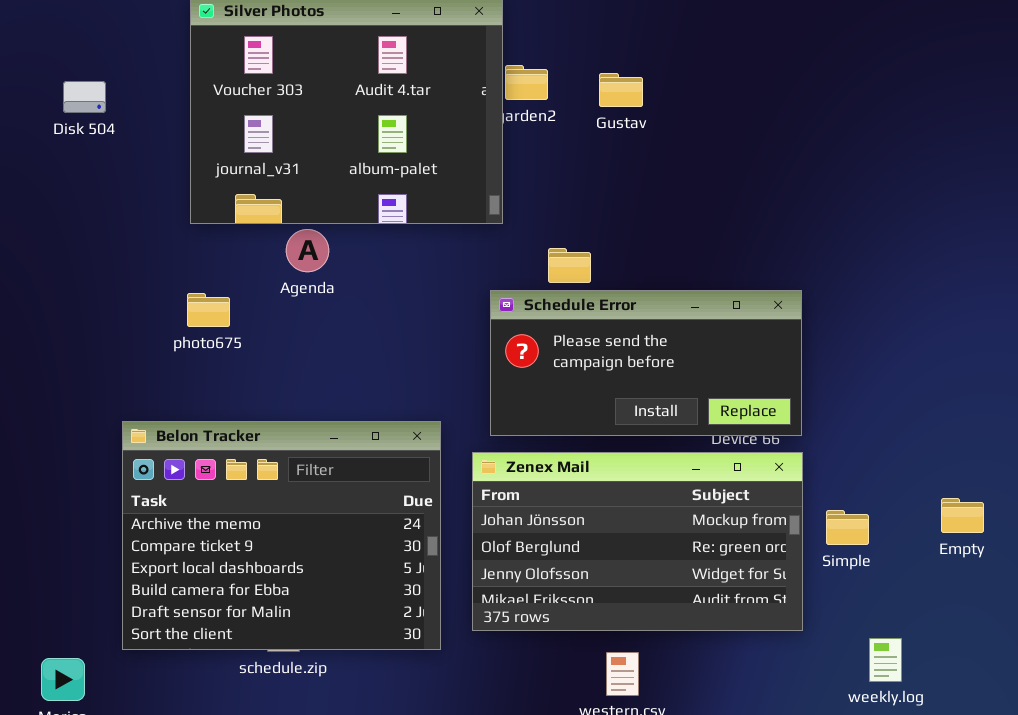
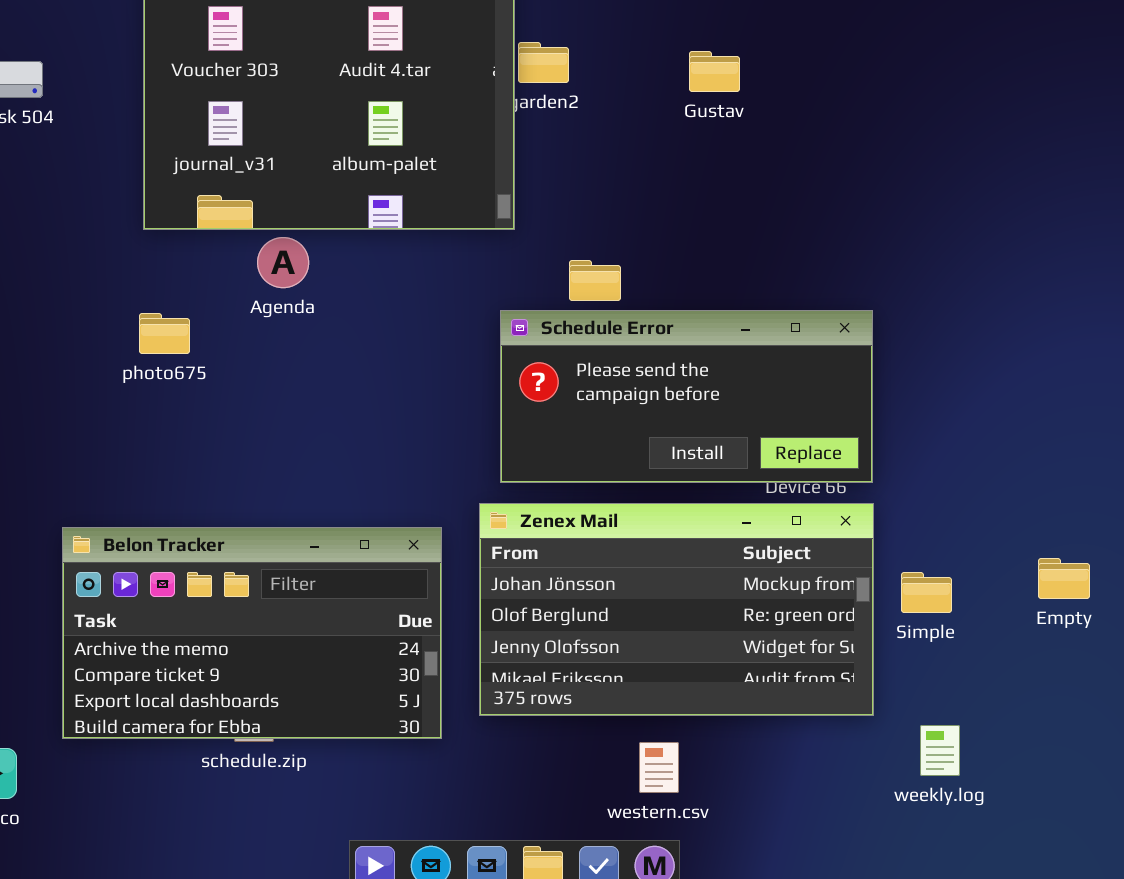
Gustav: [599,73,643,107] -> [689,51,740,92], moved
Belon Tracker: [122,421,441,650] -> [62,527,442,739], resized
weekly.log: [869,638,902,682] -> [920,725,960,776], moved

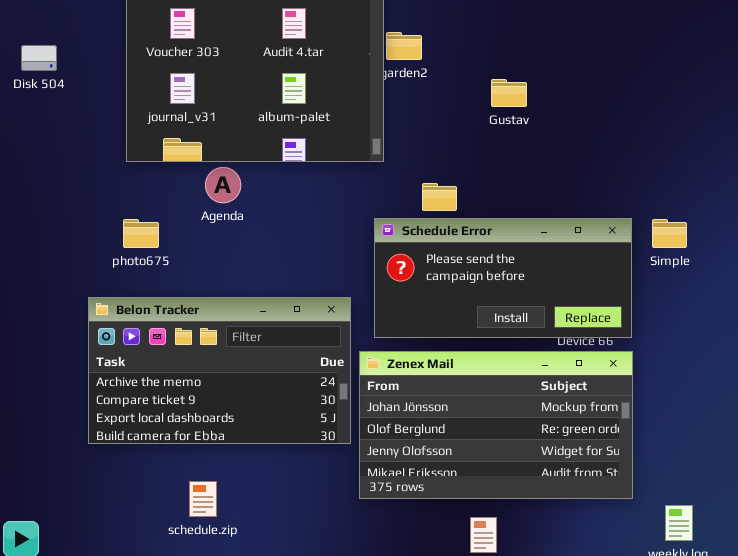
Gustav: [689,51,740,92] -> [491,79,527,107], moved
Belon Tracker: [62,527,442,739] -> [88,297,351,444], moved
Simple: [901,572,952,613] -> [652,219,687,248], moved

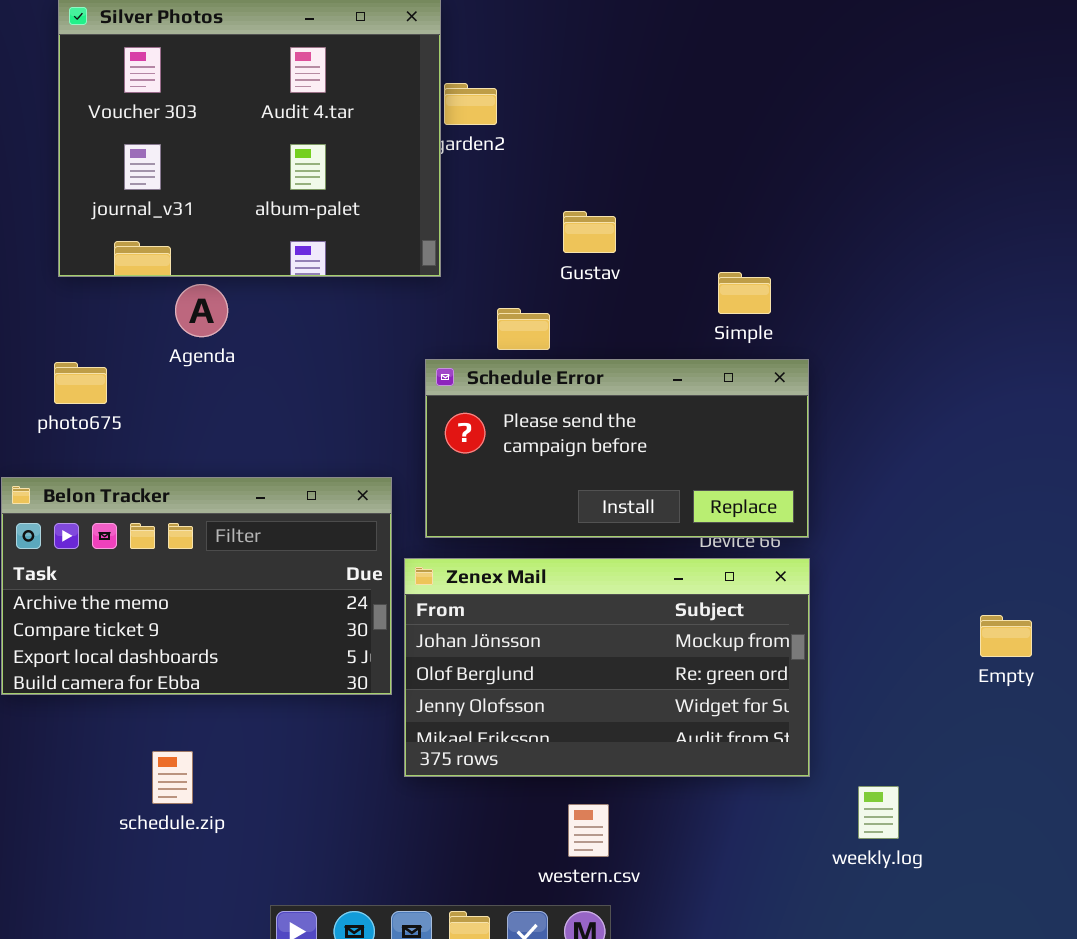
Gustav: [491,79,527,107] -> [563,211,616,253], moved
Simple: [652,219,687,248] -> [718,272,771,314], moved

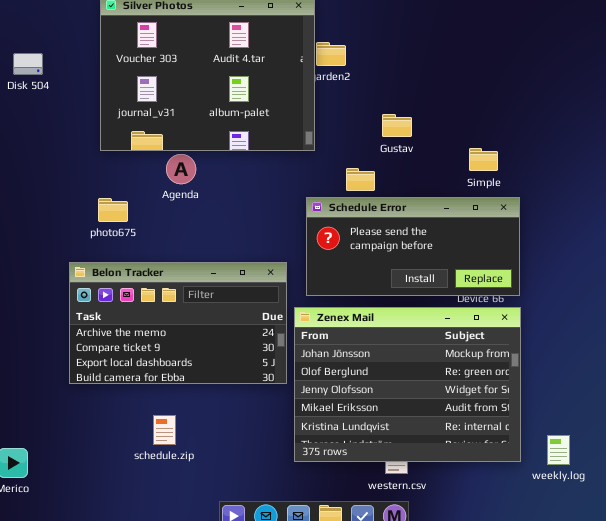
Zenex Mail: [404,558,810,777] -> [294,307,521,462], resized

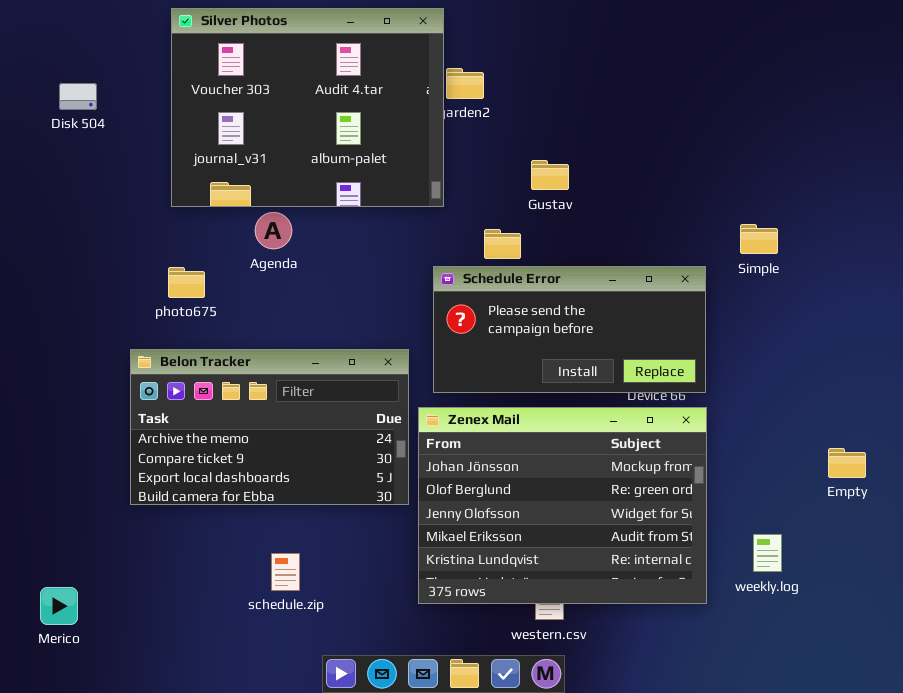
Simple: [469,148,498,171] -> [740,224,778,254], moved
schedule.zip: [153,415,176,445] -> [271,553,300,591], moved
weekly.log: [547,435,570,465] -> [753,534,782,572], moved

